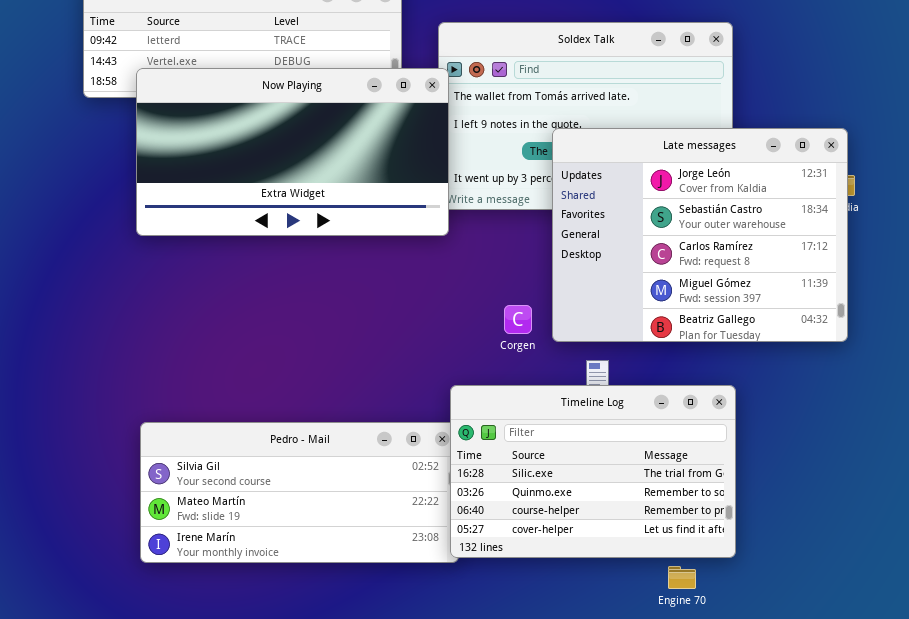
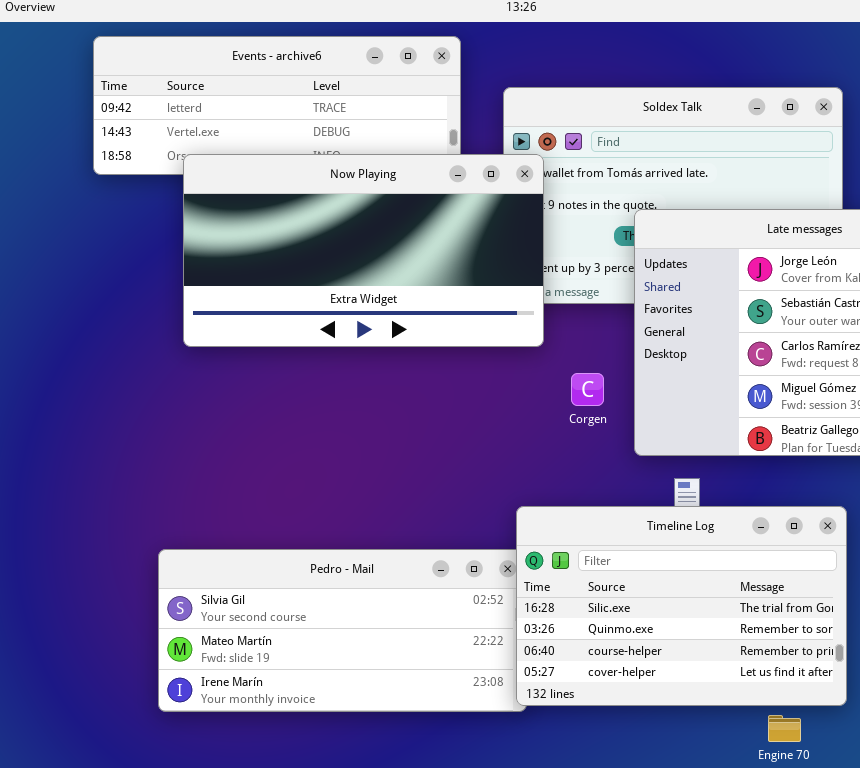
Now Playing: [136,68,449,236] -> [183,154,544,347], moved
Corgen: [504,305,532,334] -> [571,373,604,406], moved

